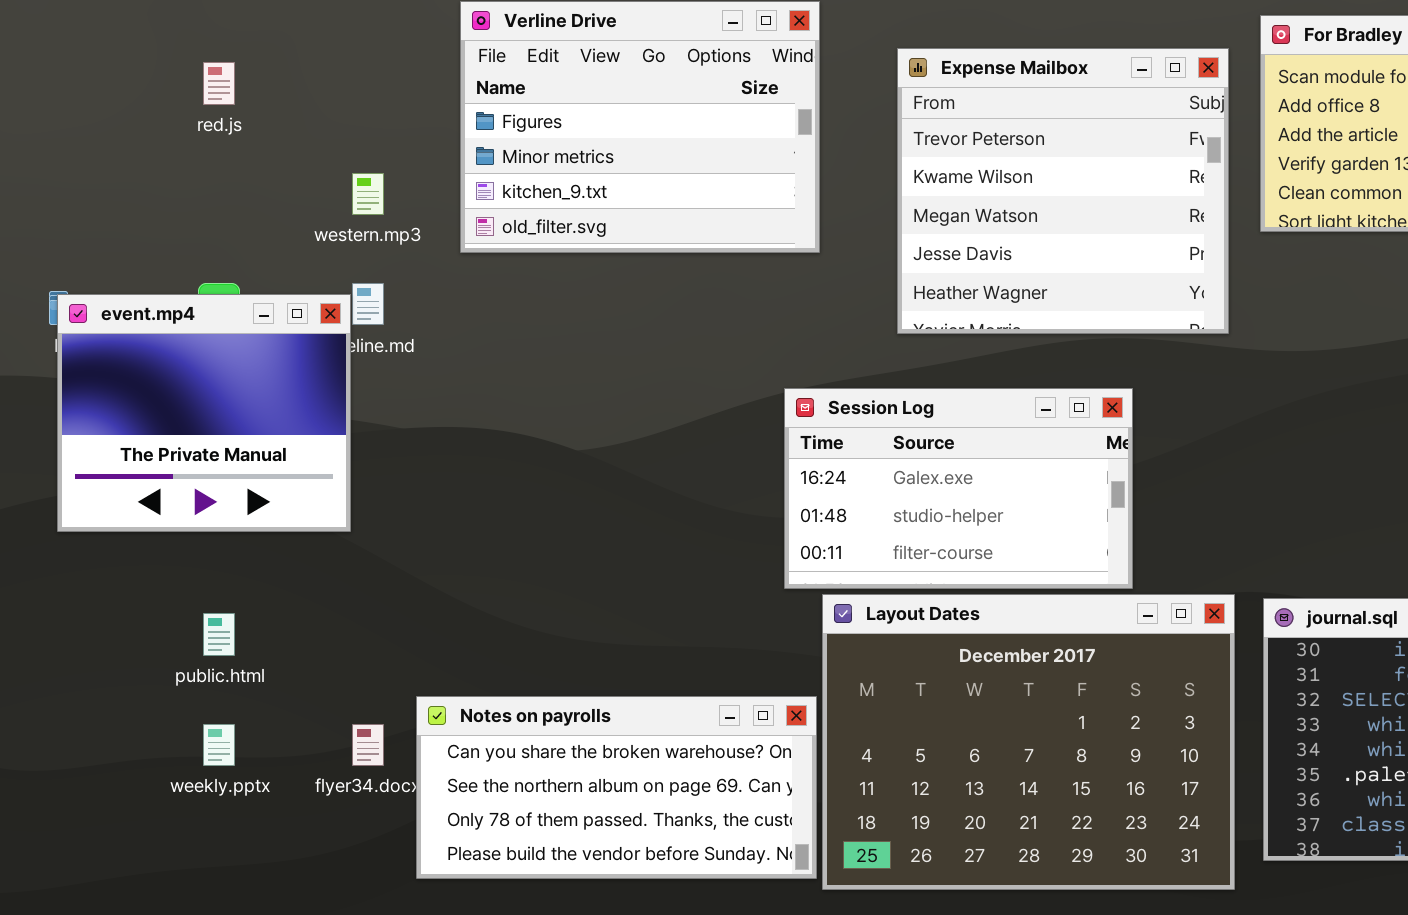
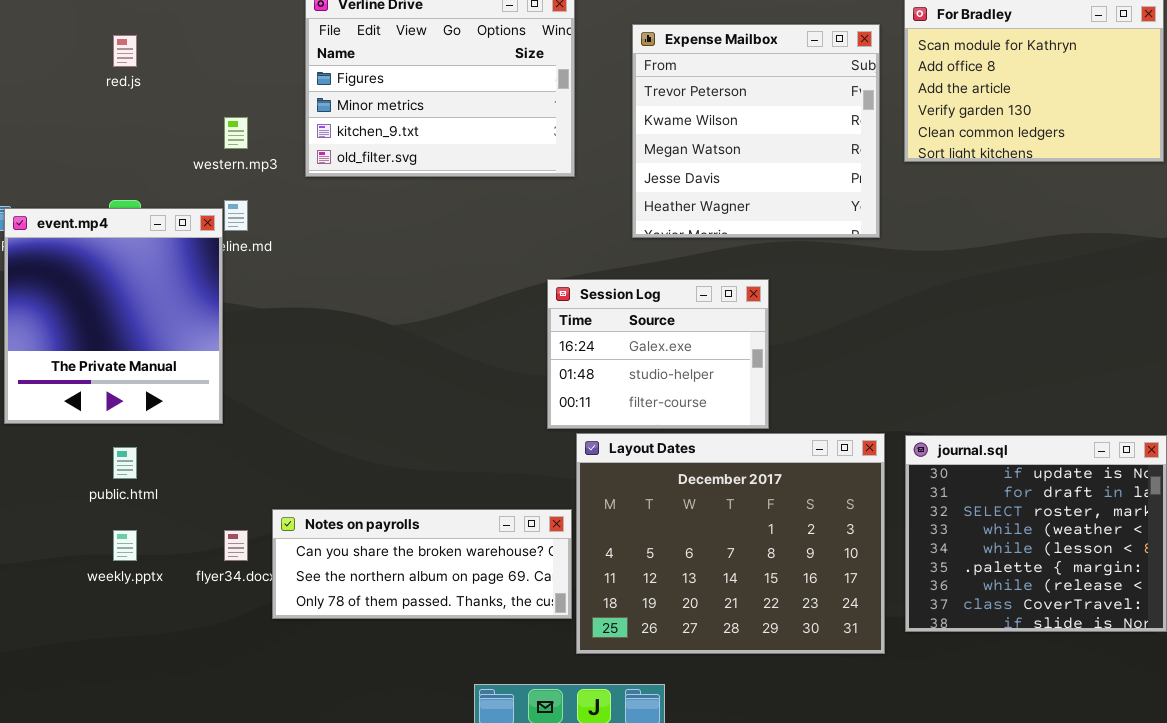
event.mp4: [57,294,351,532] -> [4,208,223,424], resized
Session Log: [784,388,1133,589] -> [547,279,769,429], resized
Notes on payrolls: [416,696,817,879] -> [272,509,572,619], resized

